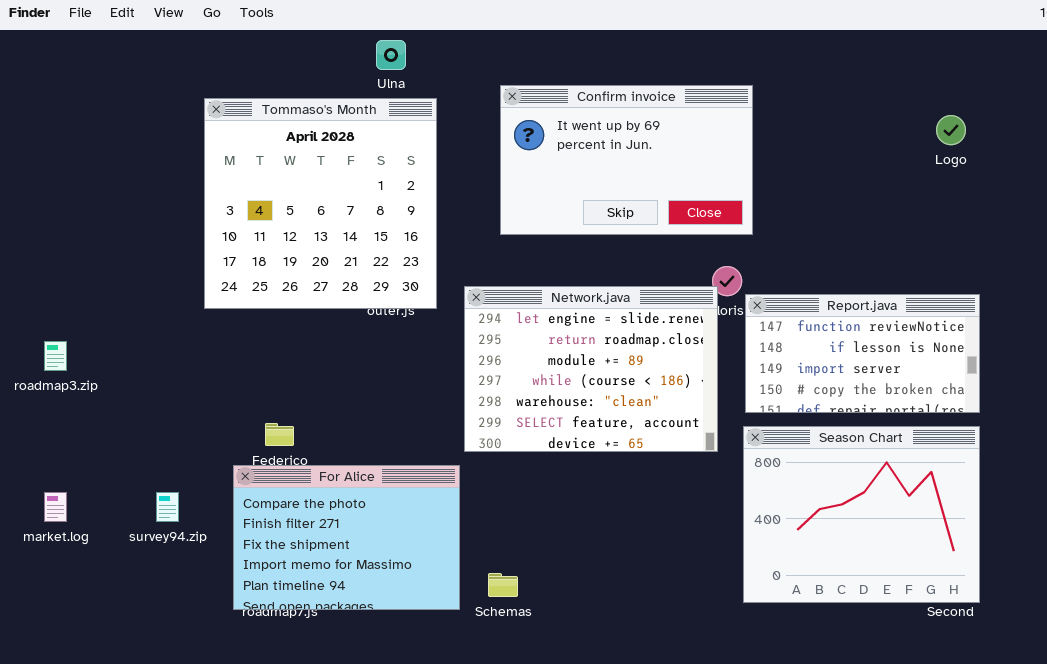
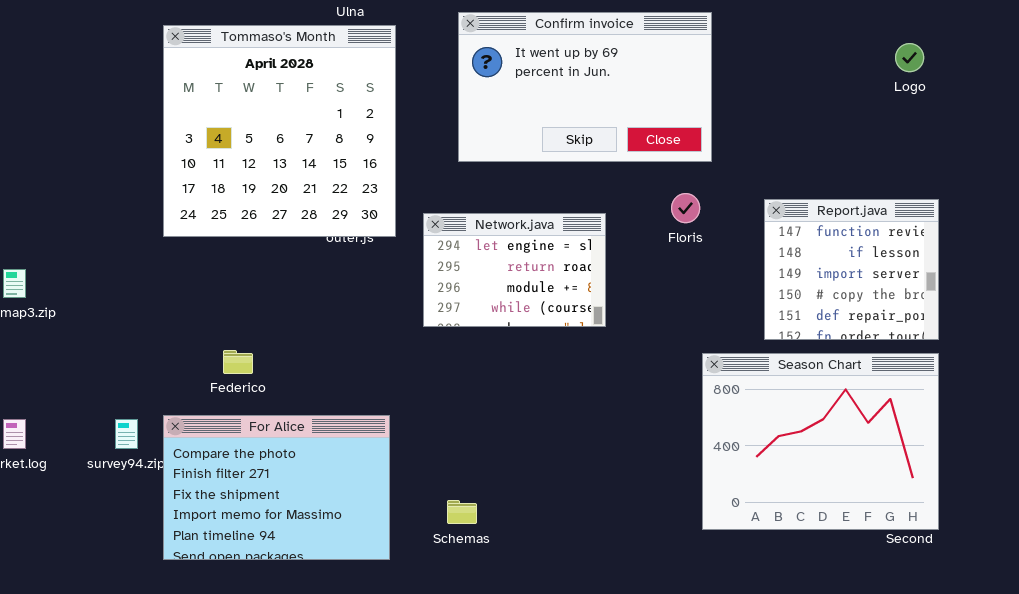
Network.java: [464,286,718,452] -> [423,213,606,327], resized
Report.java: [745,294,980,413] -> [764,199,939,340], resized
For Alice: [233,465,460,610] -> [163,415,390,560], moved

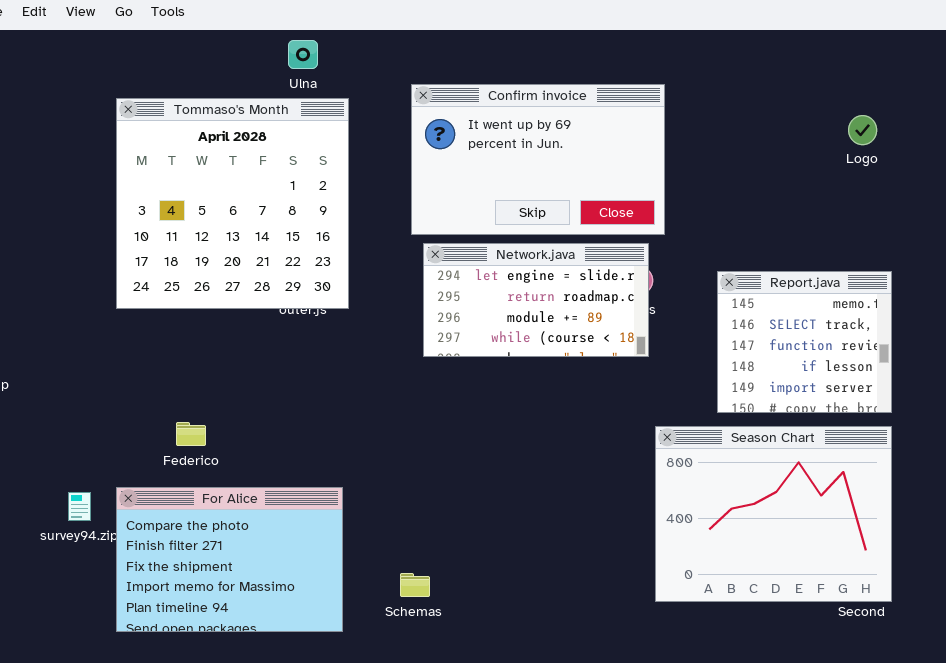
Report.java: [764,199,939,340] -> [717,271,892,413], scrolled up 2 rows
Network.java: [423,213,606,327] -> [423,243,649,357], moved, resized

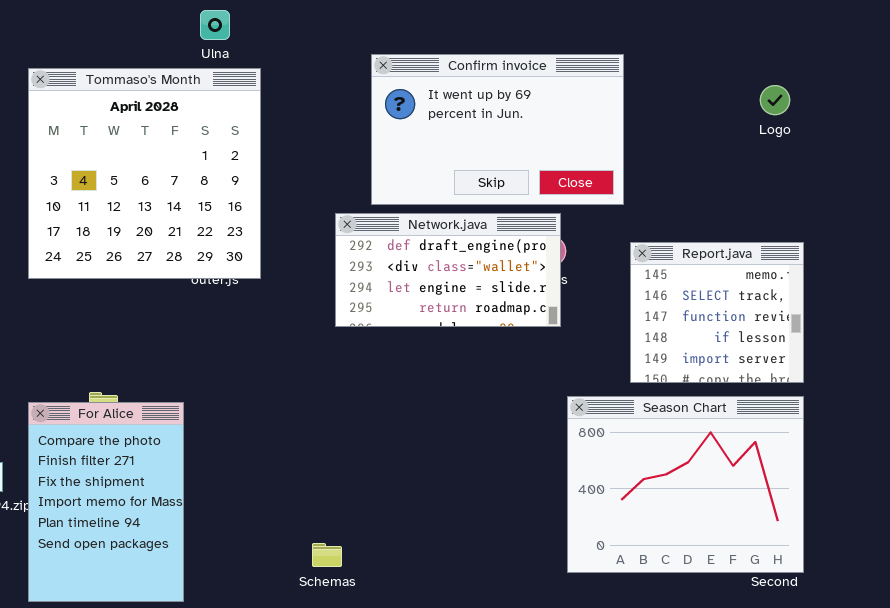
Confirm invoice: [411,84,665,235] -> [371,54,624,205], moved
Network.java: [423,243,649,357] -> [335,213,561,327], scrolled up 2 rows
For Alice: [116,487,343,632] -> [28,402,184,602], resized

